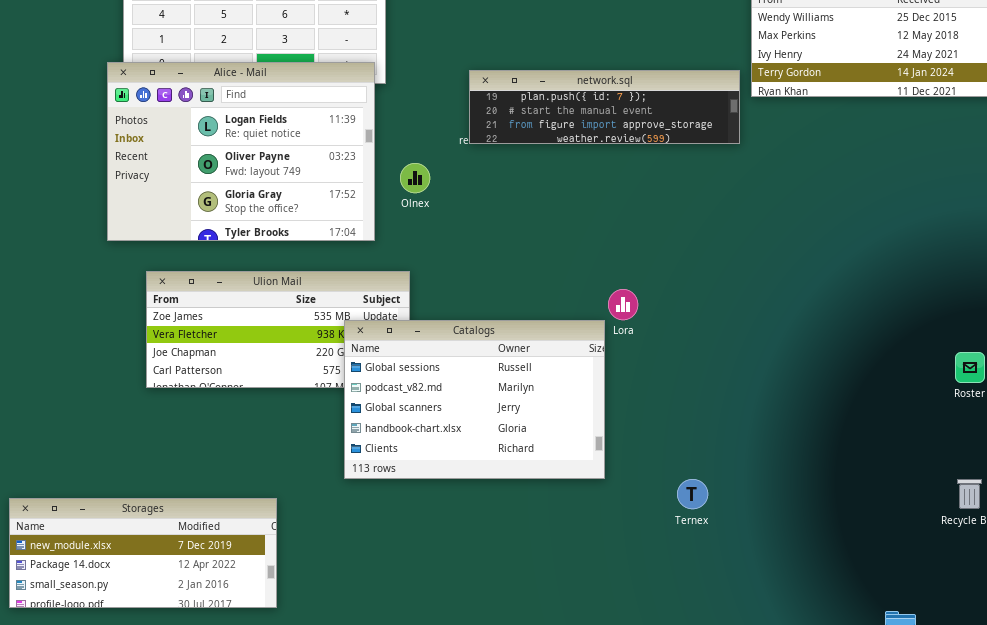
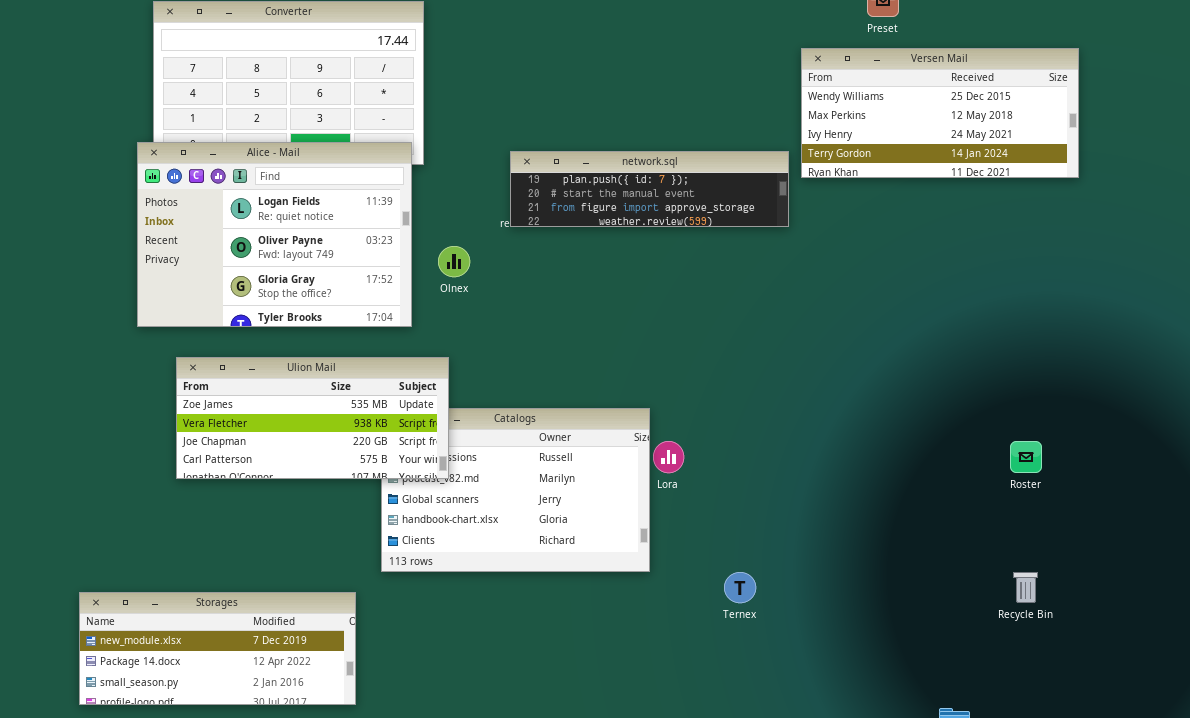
Ulion Mail: [146,271,410,388] -> [176,357,449,479], raised
Lora: [608,289,638,320] -> [653,441,684,473], moved
Storages: [9,498,277,608] -> [79,592,356,705], moved

